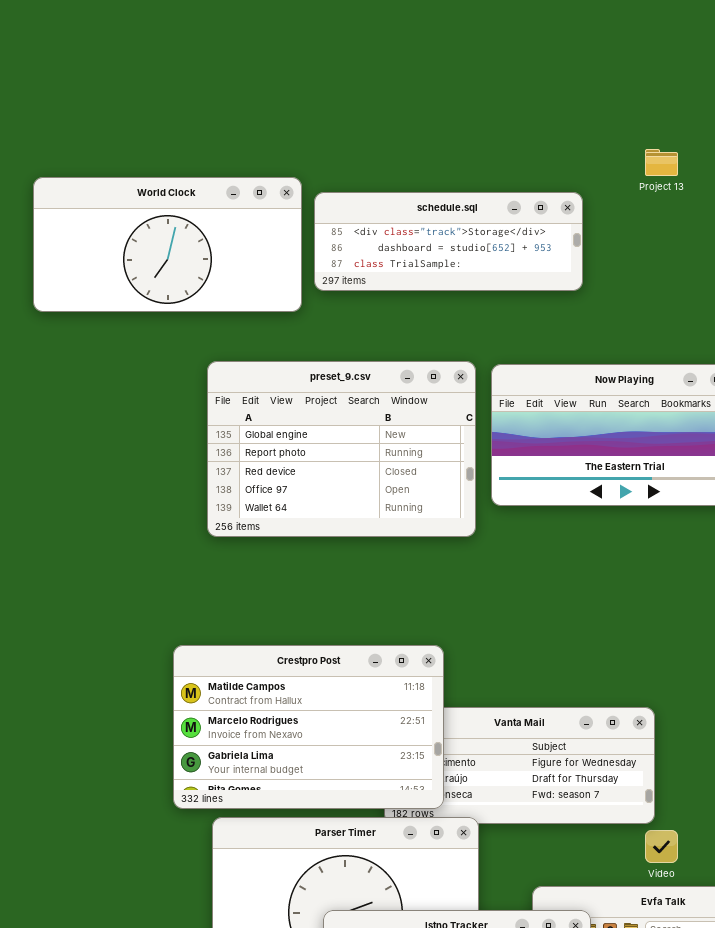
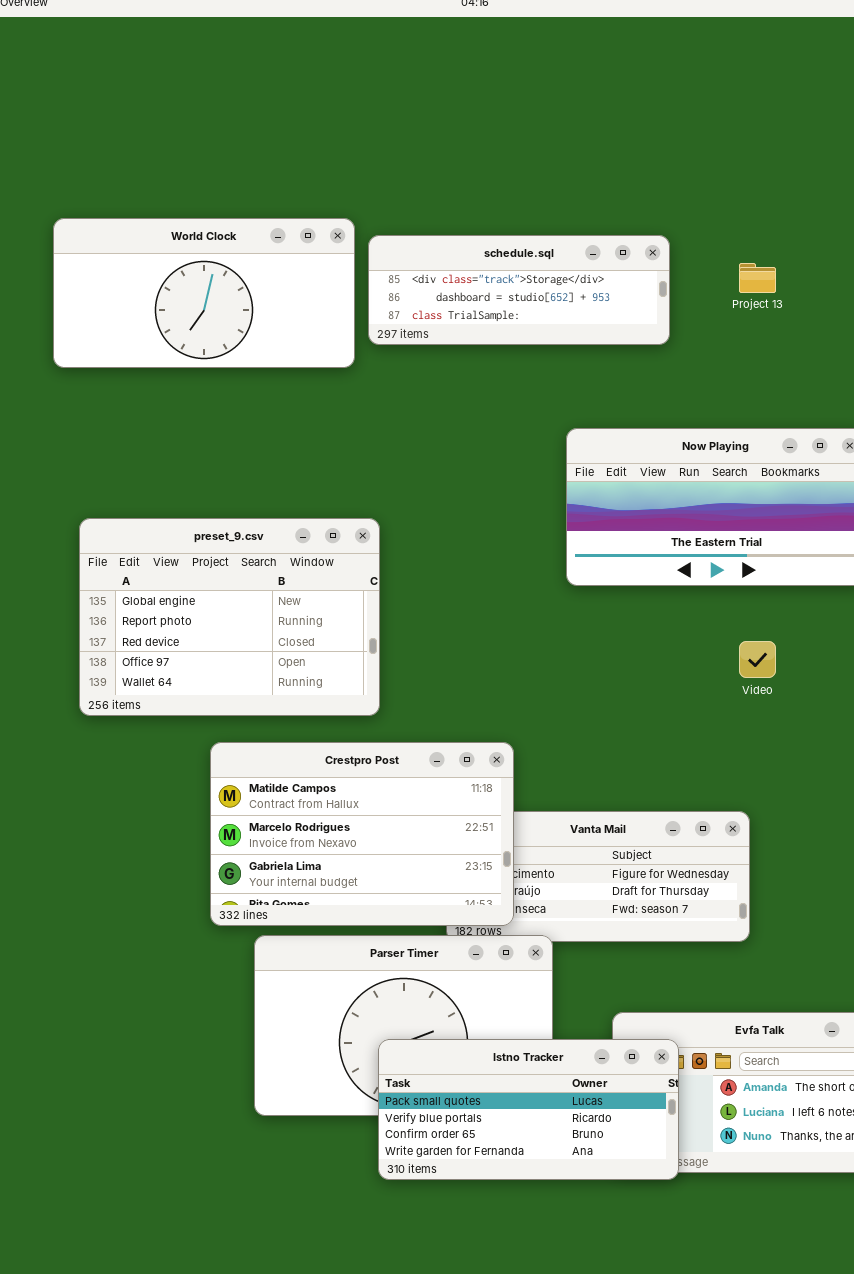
Project 13: [645,149,678,176] -> [739,263,776,293], moved
preset_9.csv: [207,361,476,537] -> [79,518,380,716], moved
Video: [645,830,678,863] -> [739,641,776,678], moved

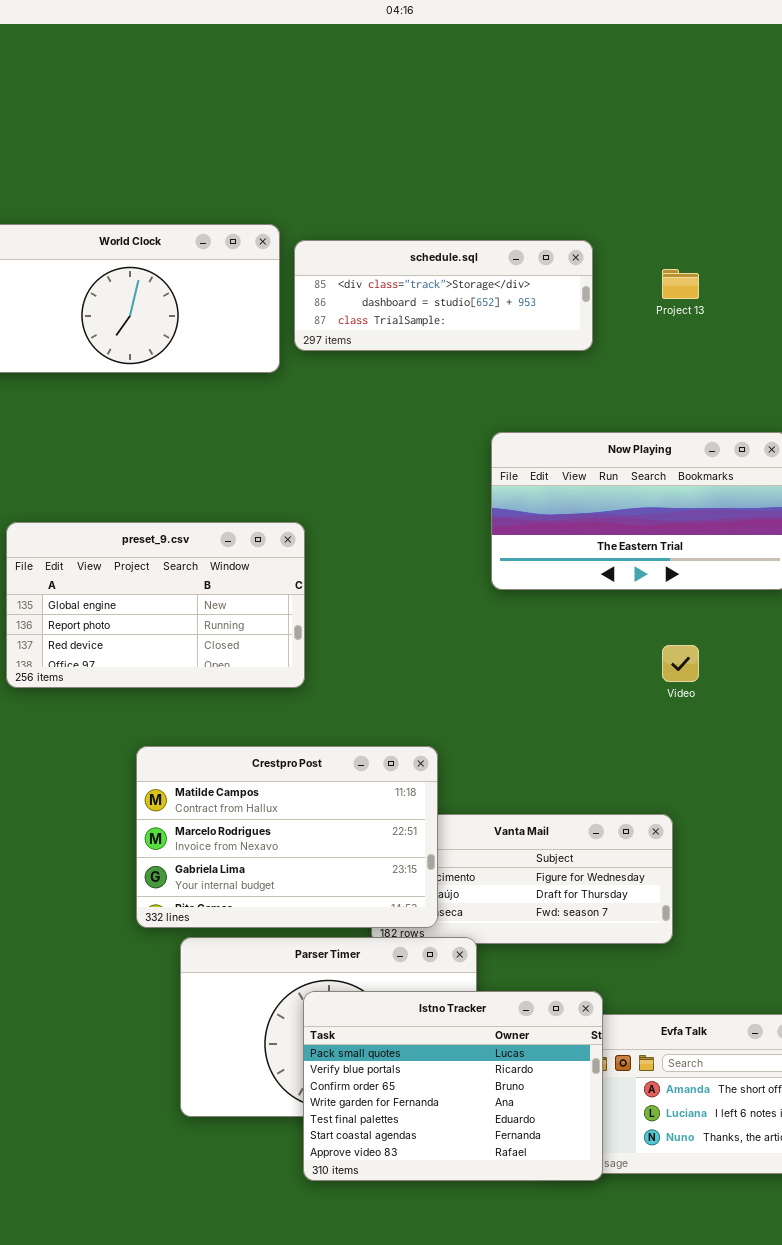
preset_9.csv: [79,518,380,716] -> [6,522,305,688], resized
Istno Tracker: [378,1039,679,1180] -> [303,991,603,1181], resized

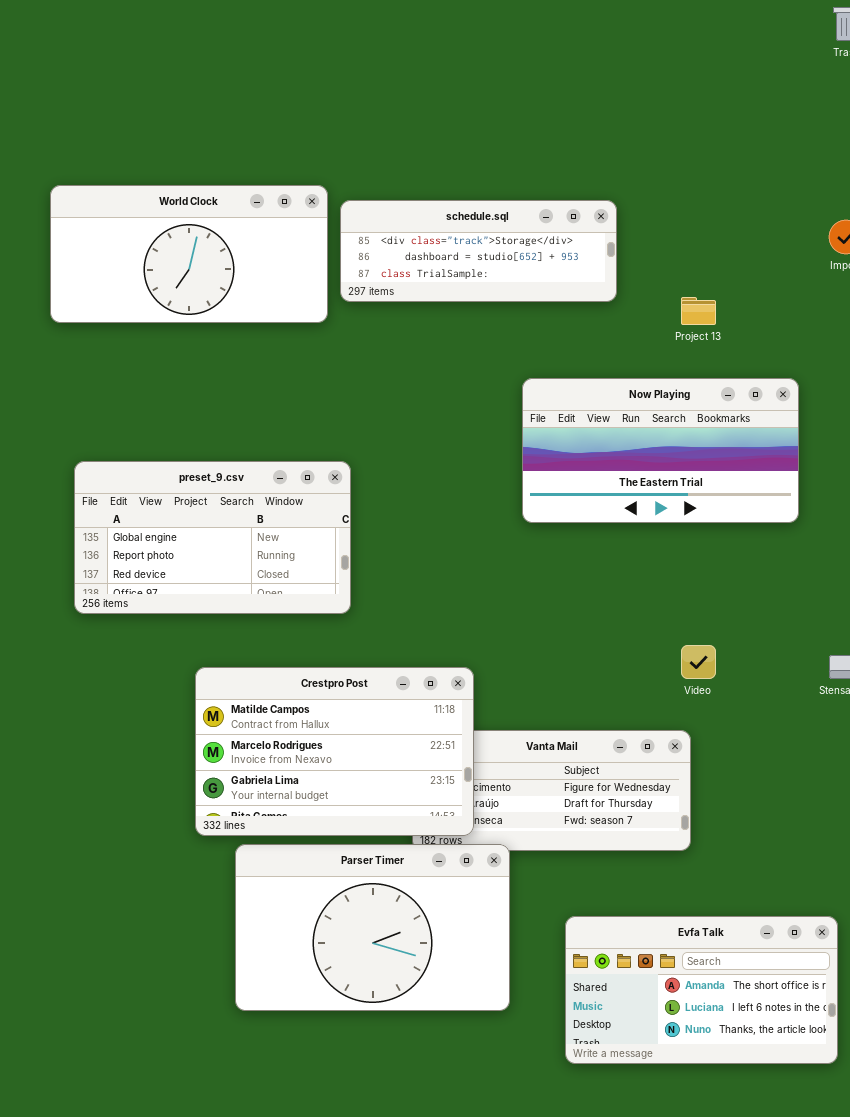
Project 13: [662,269,699,299] -> [681,297,716,325], moved
Video: [662,645,699,682] -> [681,645,716,679], moved
Istno Tracker: [303,991,603,1181] -> none, closed

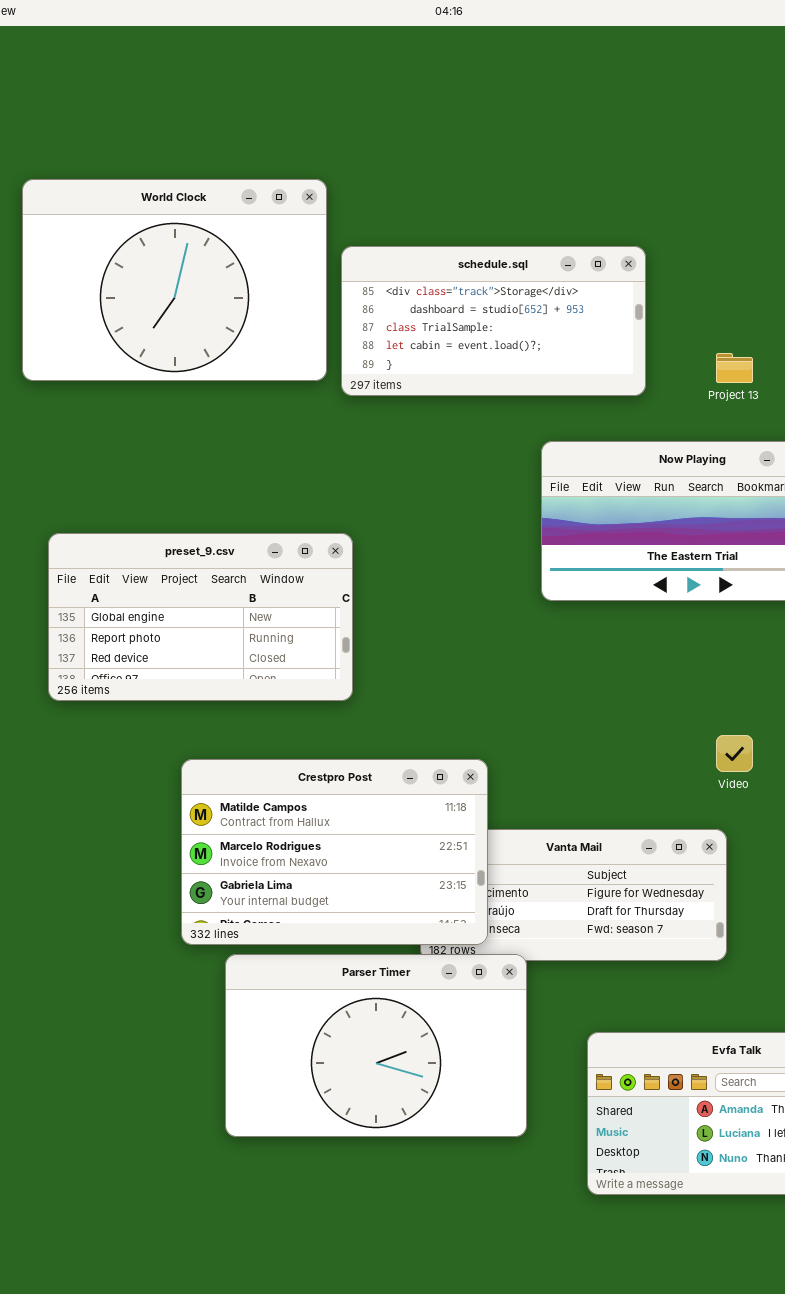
World Clock: [50,185,328,323] -> [22,179,327,381], resized
schedule.sql: [340,200,617,302] -> [341,246,646,396], resized

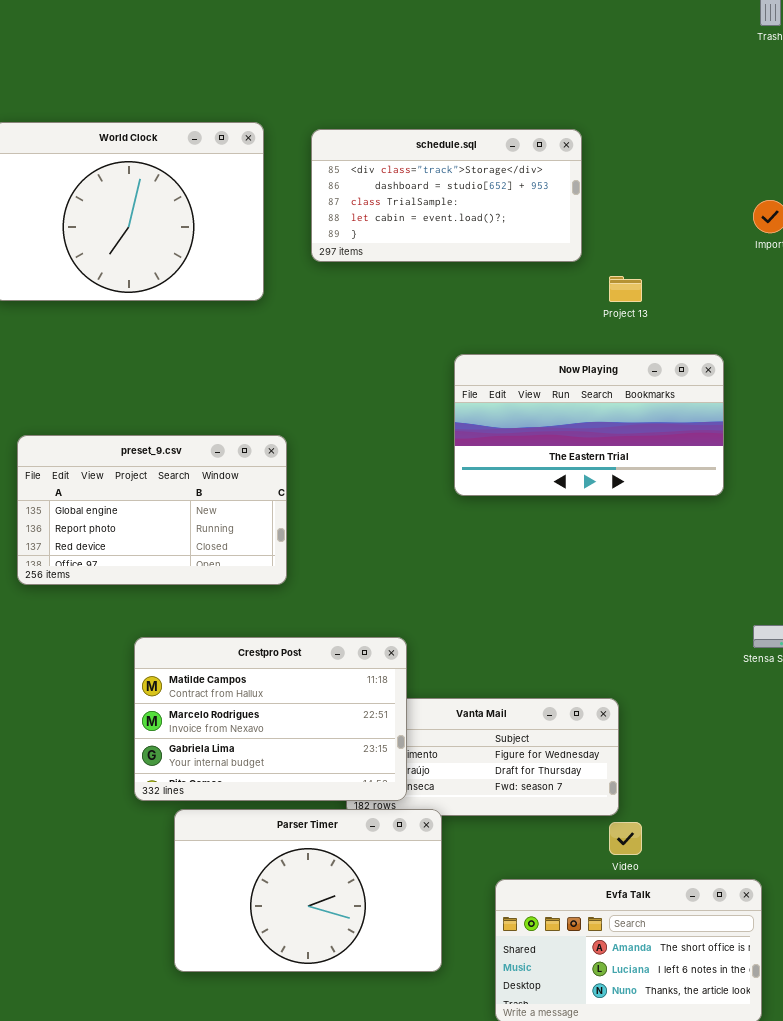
schedule.sql: [341,246,646,396] -> [311,129,582,262], moved
Video: [716,735,753,772] -> [609,822,642,855], moved

